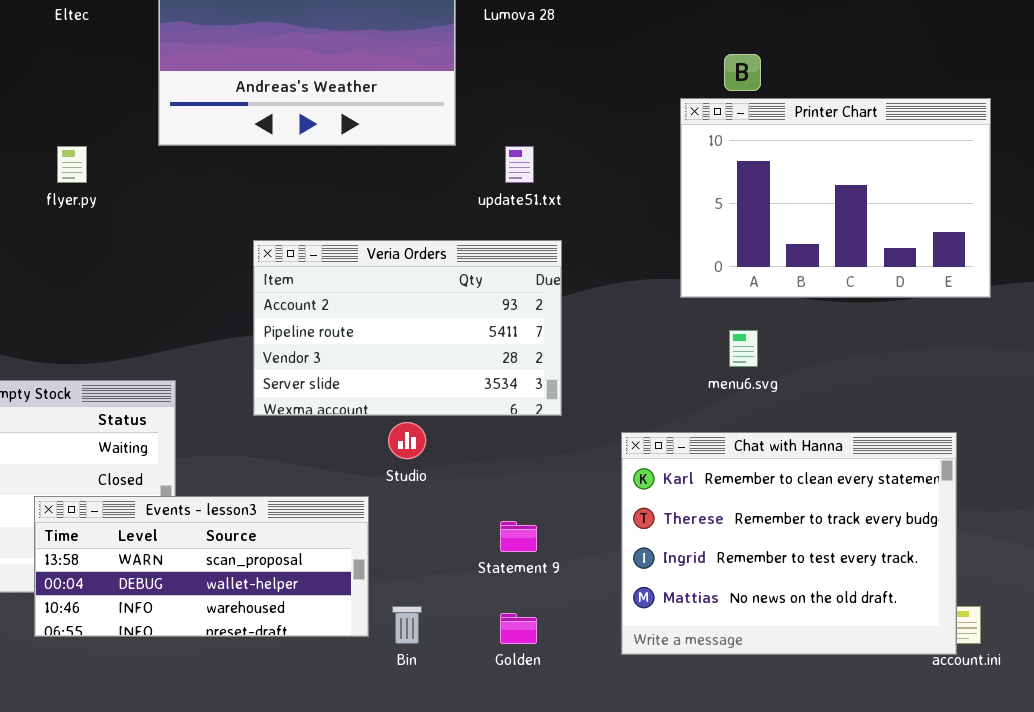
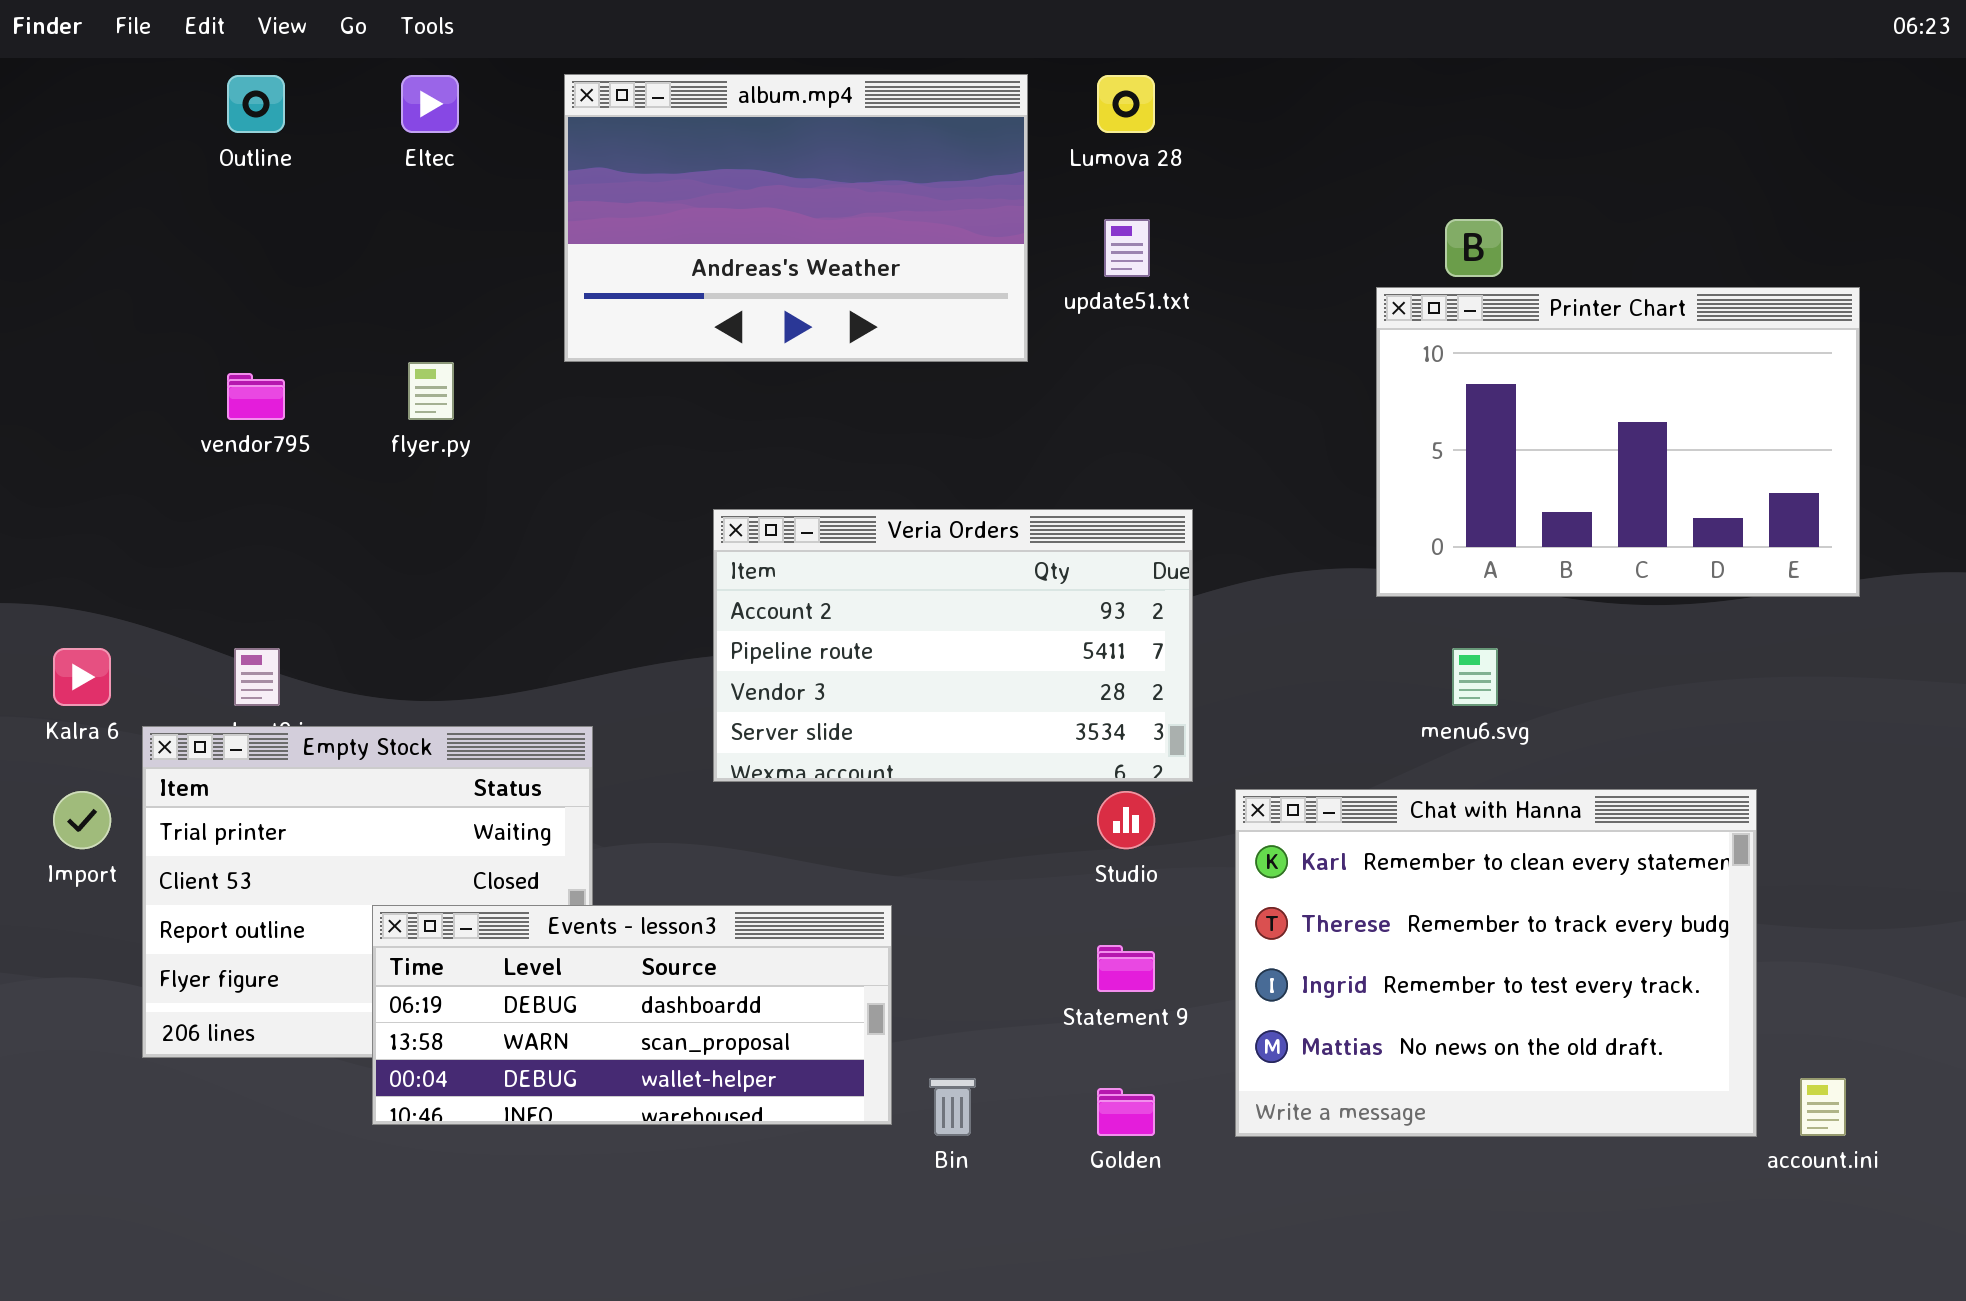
update51.txt: [505,146,534,183] -> [1104,219,1150,277], moved
Studio: [388,422,426,459] -> [1097,791,1155,849], moved
Chat with Hanna: [621,432,957,655] -> [1235,789,1757,1137], moved
Events - lesson3: [34,496,369,637] -> [372,905,892,1125], scrolled up 1 row

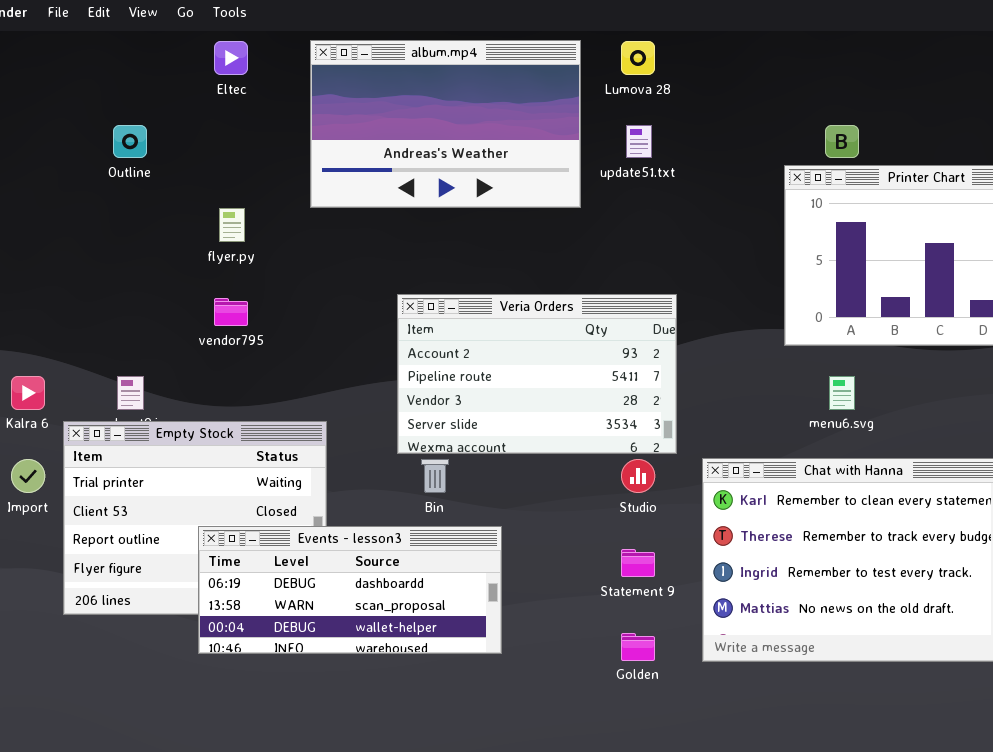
Outline: [227,75,285,133] -> [113,125,147,158], moved
vendor795: [227,373,285,420] -> [214,298,248,326], moved
Bin: [929,1078,976,1136] -> [421,459,449,493], moved

